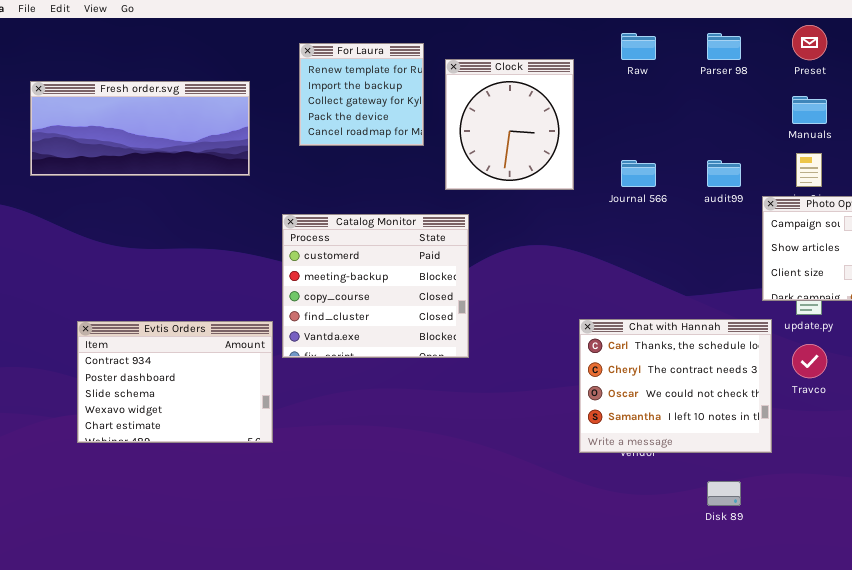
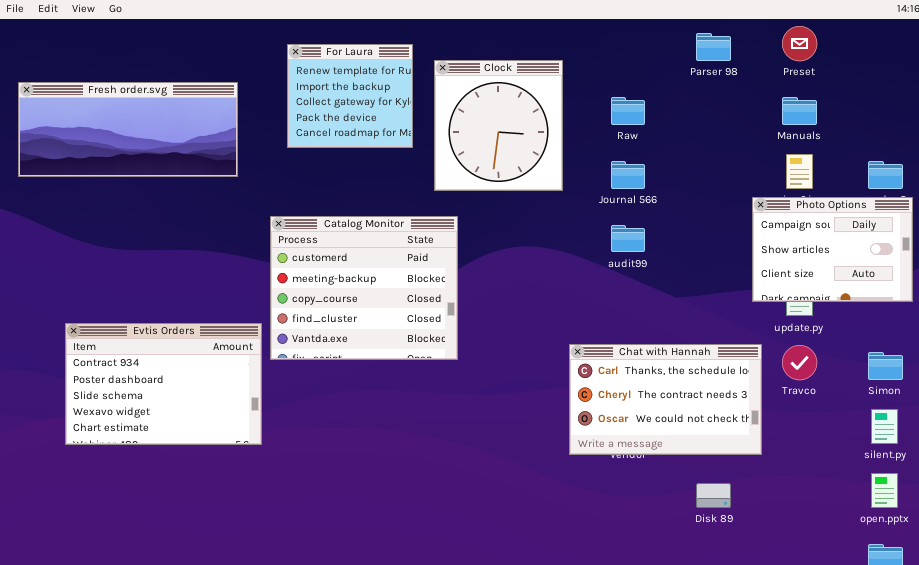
Raw: [621,33,656,60] -> [611,97,645,125], moved
audit99: [707,160,741,187] -> [611,225,645,252], moved
Chat with Hannah: [579,319,772,453] -> [569,344,762,455], resized

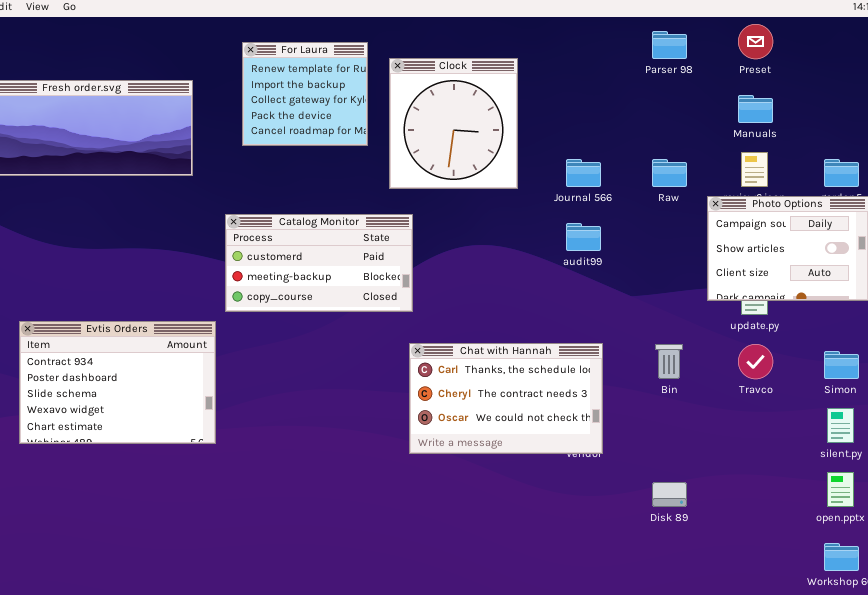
Raw: [611,97,645,125] -> [652,159,687,187], moved
Catalog Monitor: [270,216,458,360] -> [225,214,413,312], resized
Chat with Hannah: [569,344,762,455] -> [409,343,603,454], moved

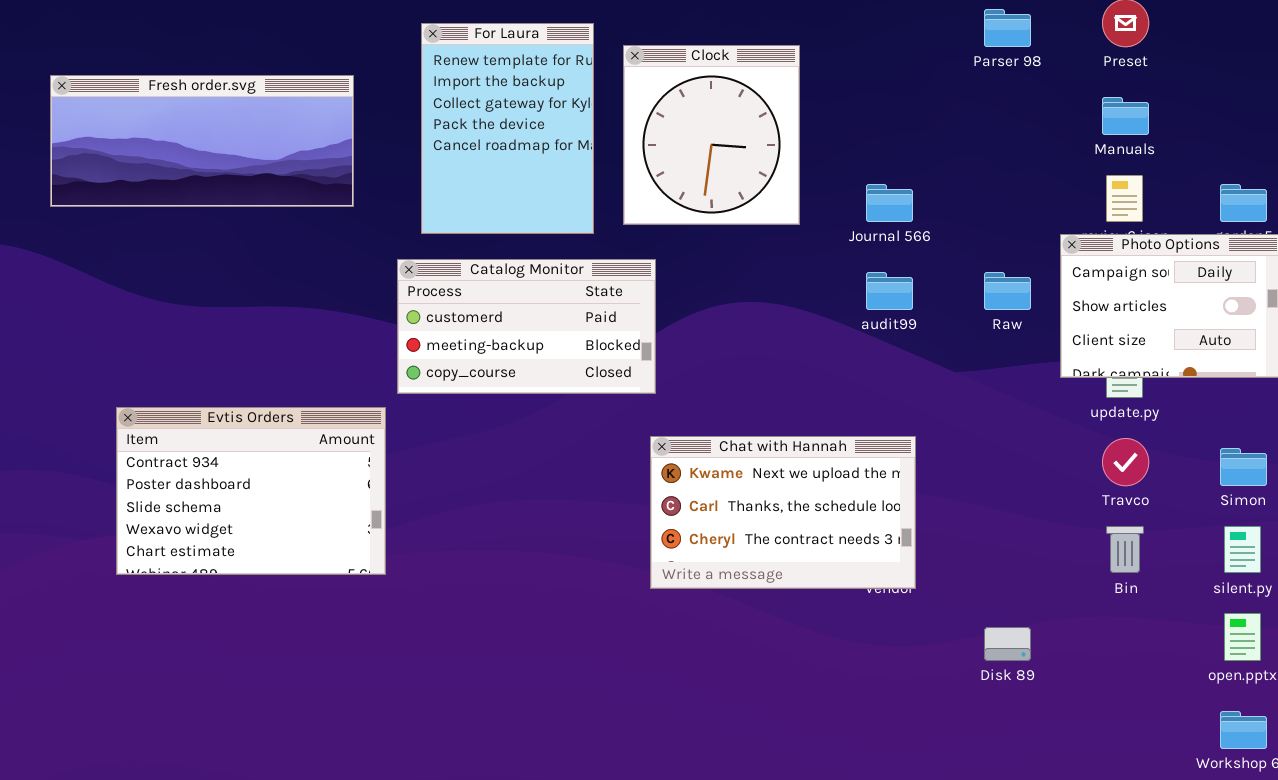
For Laura: [242,42,368,146] -> [421,23,594,234], resized
Raw: [652,159,687,187] -> [984,272,1031,310], moved
Chat with Hannah: [409,343,603,454] -> [650,436,916,589], scrolled up 1 row
Bin: [655,344,683,379] -> [1106,526,1144,573], moved

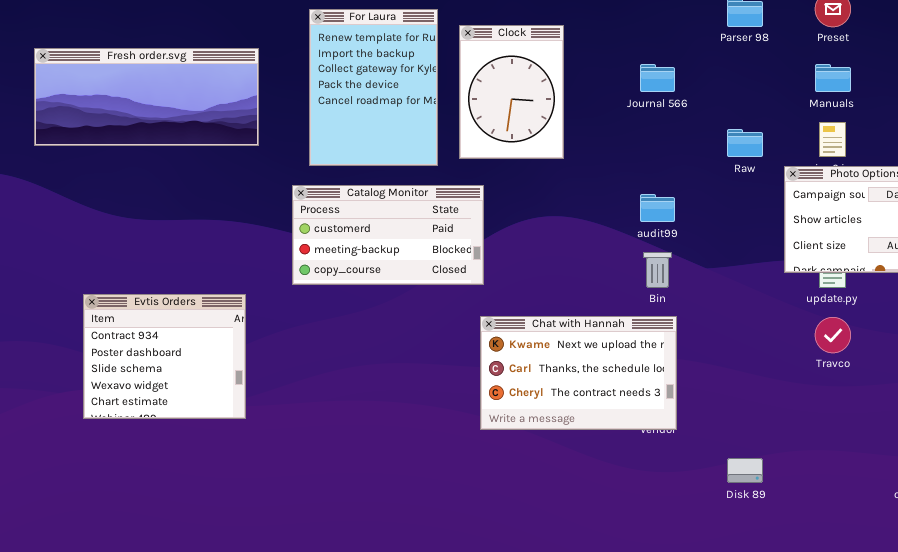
Clock: [623,45,800,225] -> [459,25,564,159], resized
Journal 566: [866,184,913,222] -> [640,64,675,92], moved
Raw: [984,272,1031,310] -> [727,129,763,157], moved
Evtis Orders: [116,407,386,575] -> [83,294,246,419], resized
Bin: [1106,526,1144,573] -> [643,252,672,288], moved

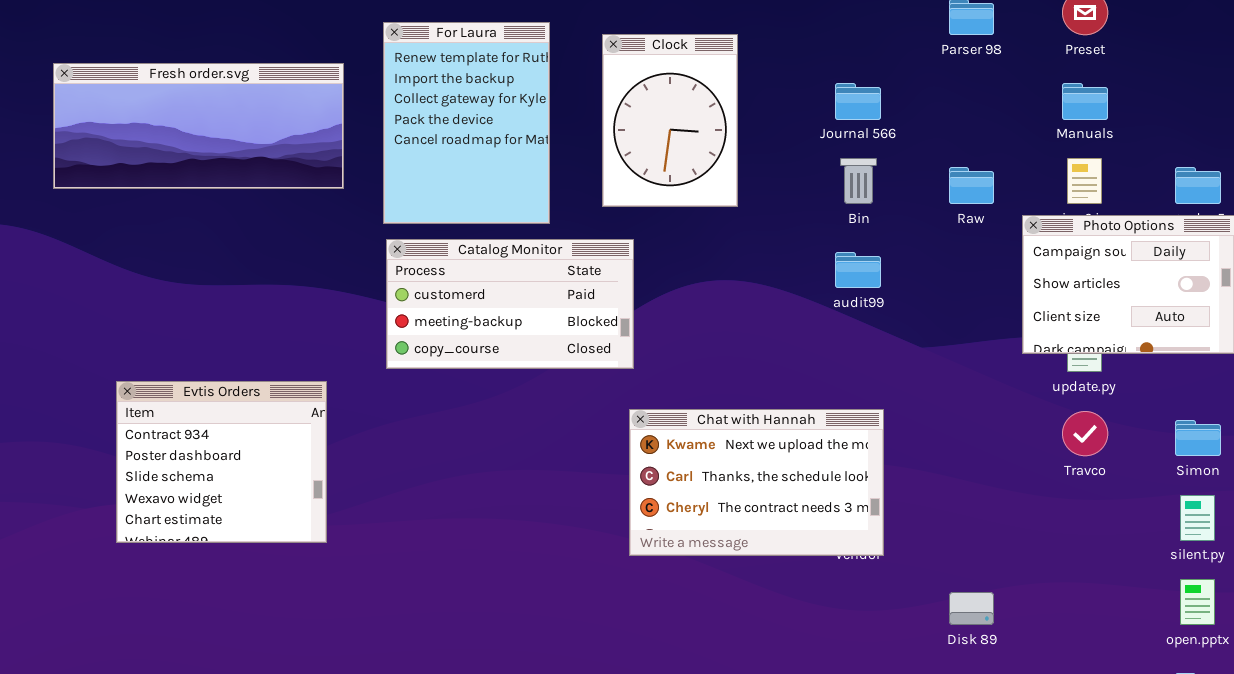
For Laura: [309,9,438,166] -> [383,22,550,224], moved
Bin: [643,252,672,288] -> [840,158,877,204], moved

